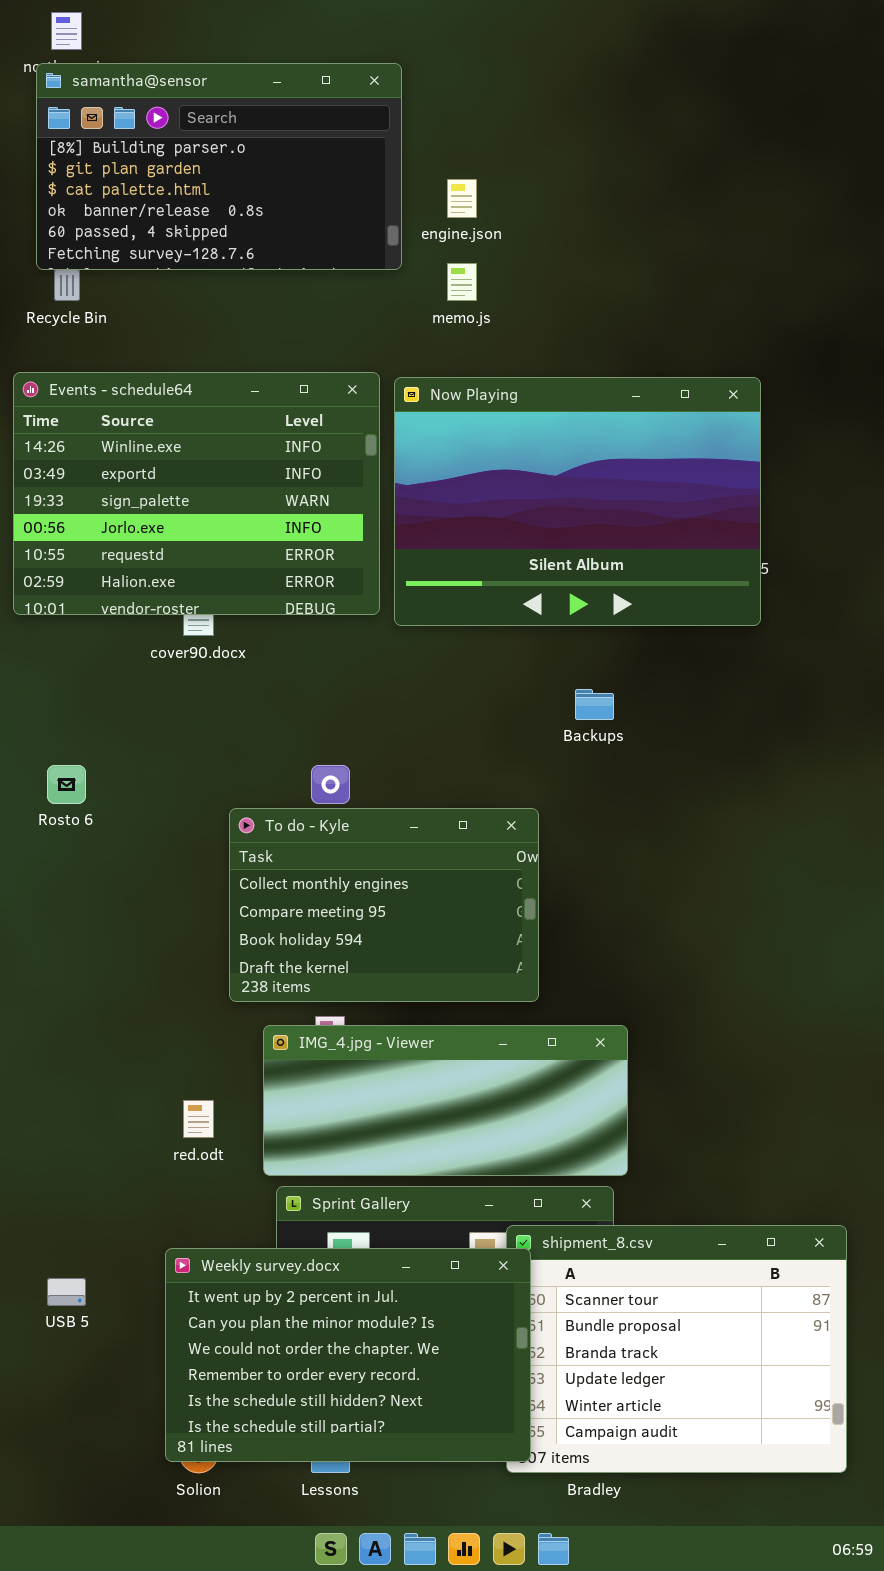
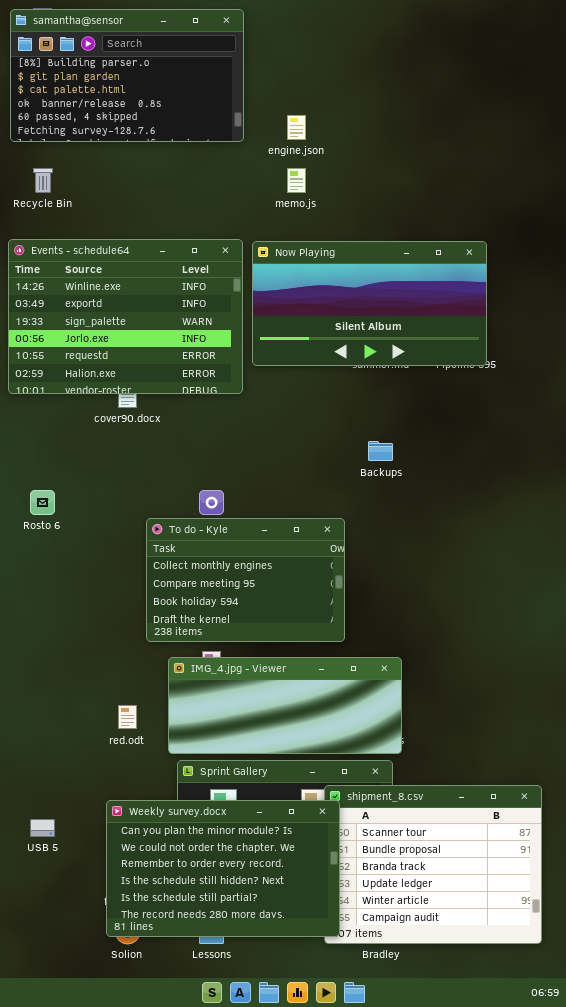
samantha@sensor: [36,63,402,270] -> [10,9,244,142], moved
Now Playing: [394,377,761,626] -> [252,241,487,366], resized
Weekly survey.docx: [165,1248,531,1462] -> [106,800,340,937], scrolled down 1 row

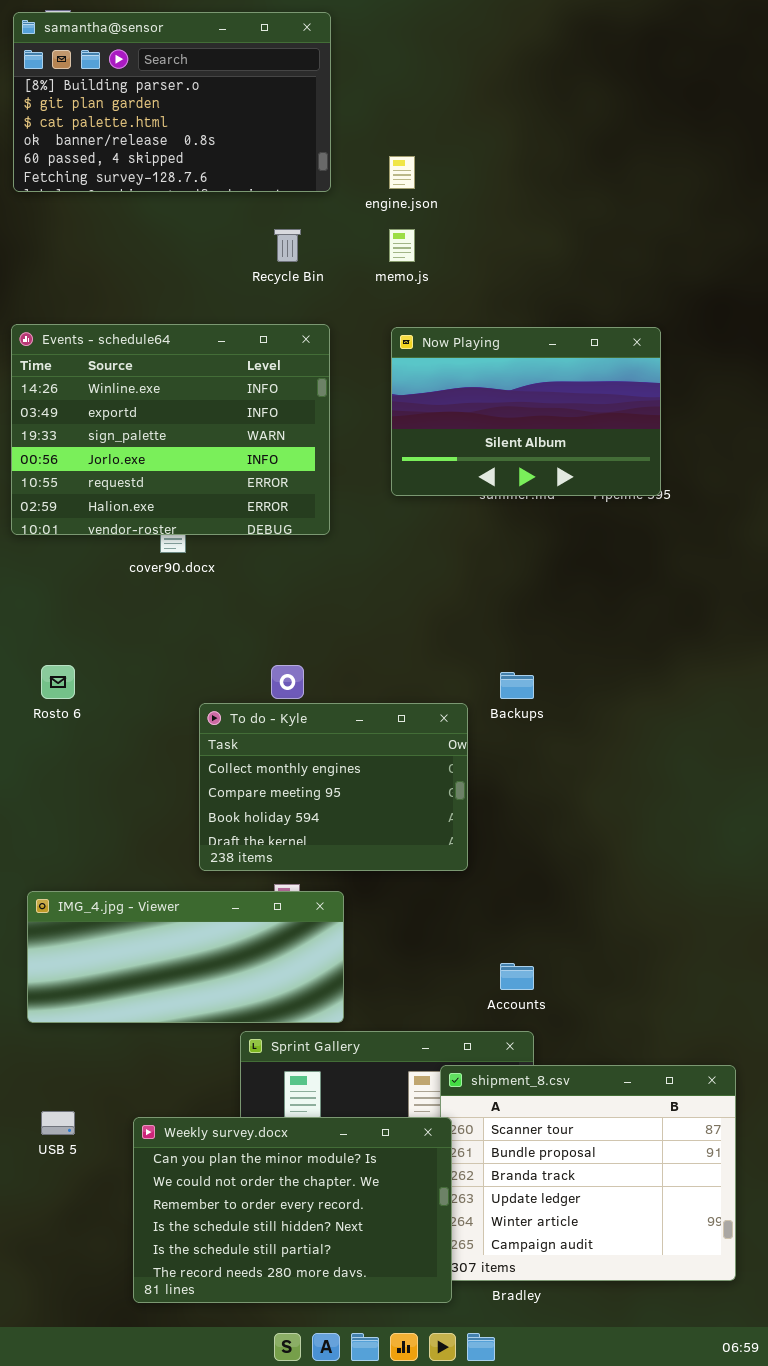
Recycle Bin: [33,168,53,193] -> [274,229,301,262], moved
Now Playing: [252,241,487,366] -> [391,327,661,496], resized
Backups: [368,441,393,461] -> [500,672,534,699], moved
IMG_4.jpg - Viewer: [168,657,402,754] -> [27,891,344,1023], moved
Weekly survey.docx: [106,800,340,937] -> [133,1117,452,1303], moved

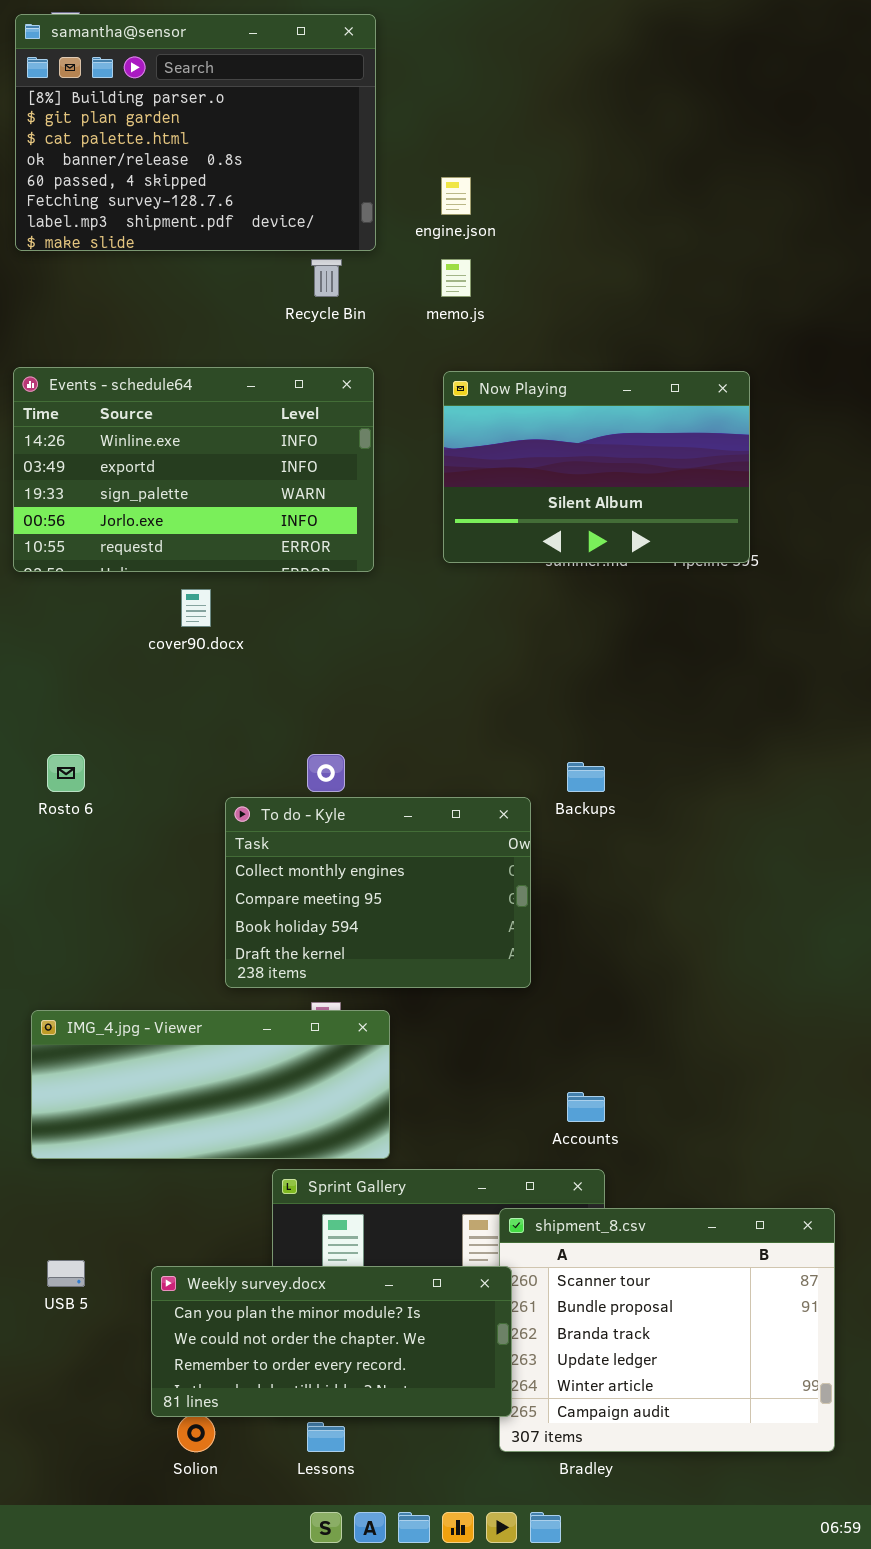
samantha@sensor: [13,12,331,192] -> [15,14,376,251], resized
Events - schedule64: [11,324,330,535] -> [13,367,374,572], resized
Weekly survey.docx: [133,1117,452,1303] -> [151,1266,512,1417], resized

